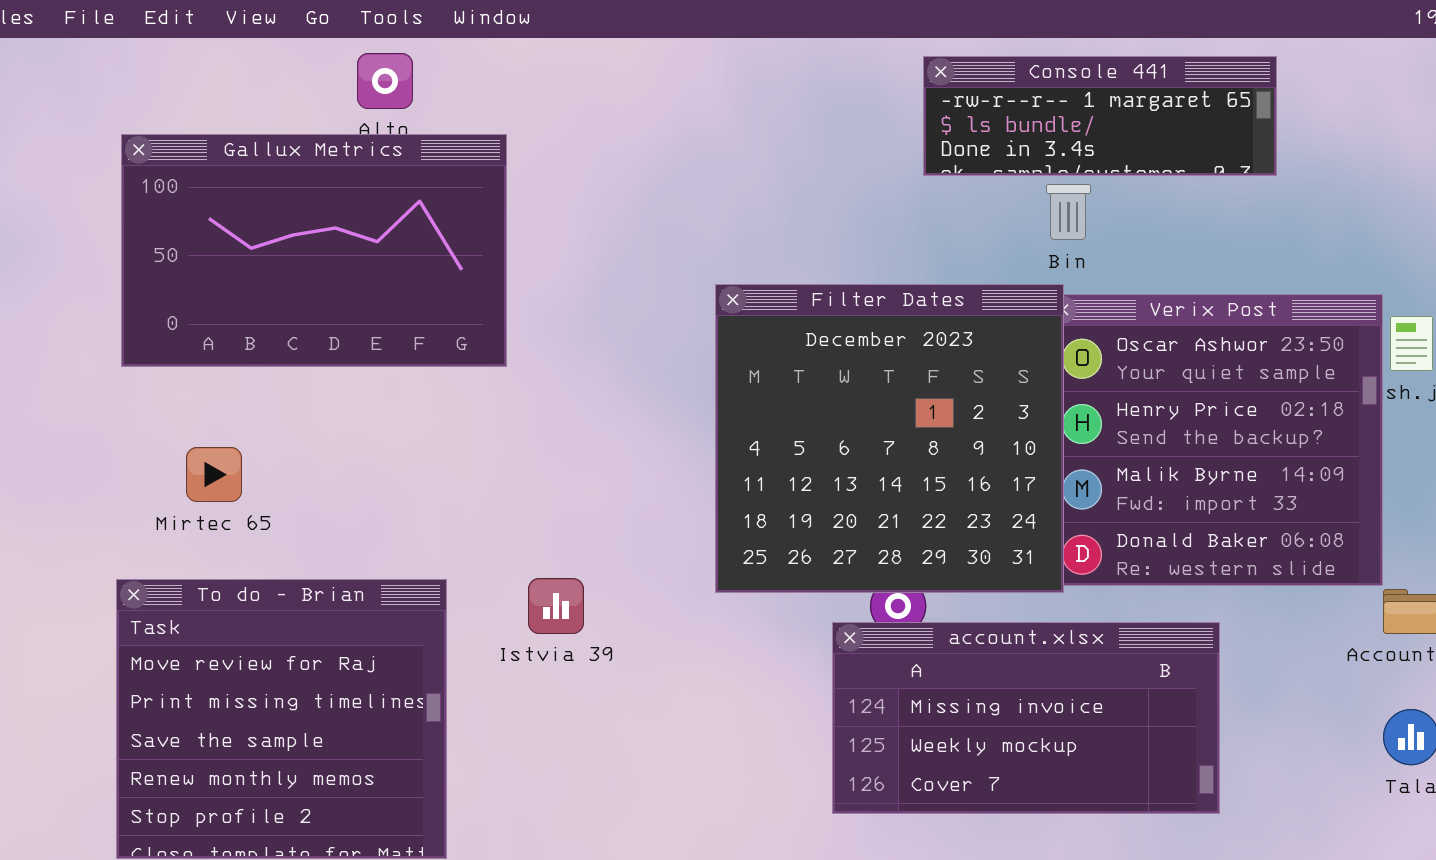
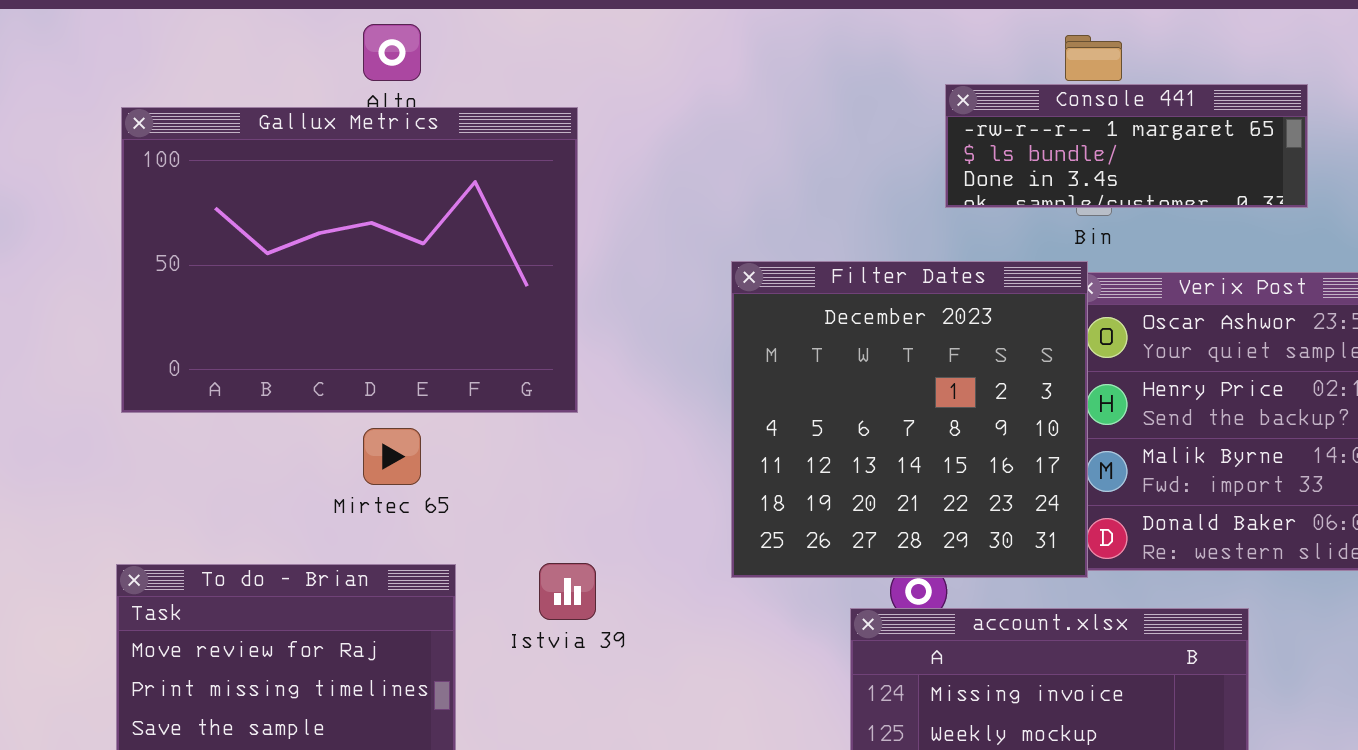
Console 441: [923,56,1277,176] -> [945,84,1308,208], moved
Gallux Metrics: [121,134,507,367] -> [121,107,578,413], resized
Mirtec 65: [186,447,242,502] -> [363,428,421,485], moved

